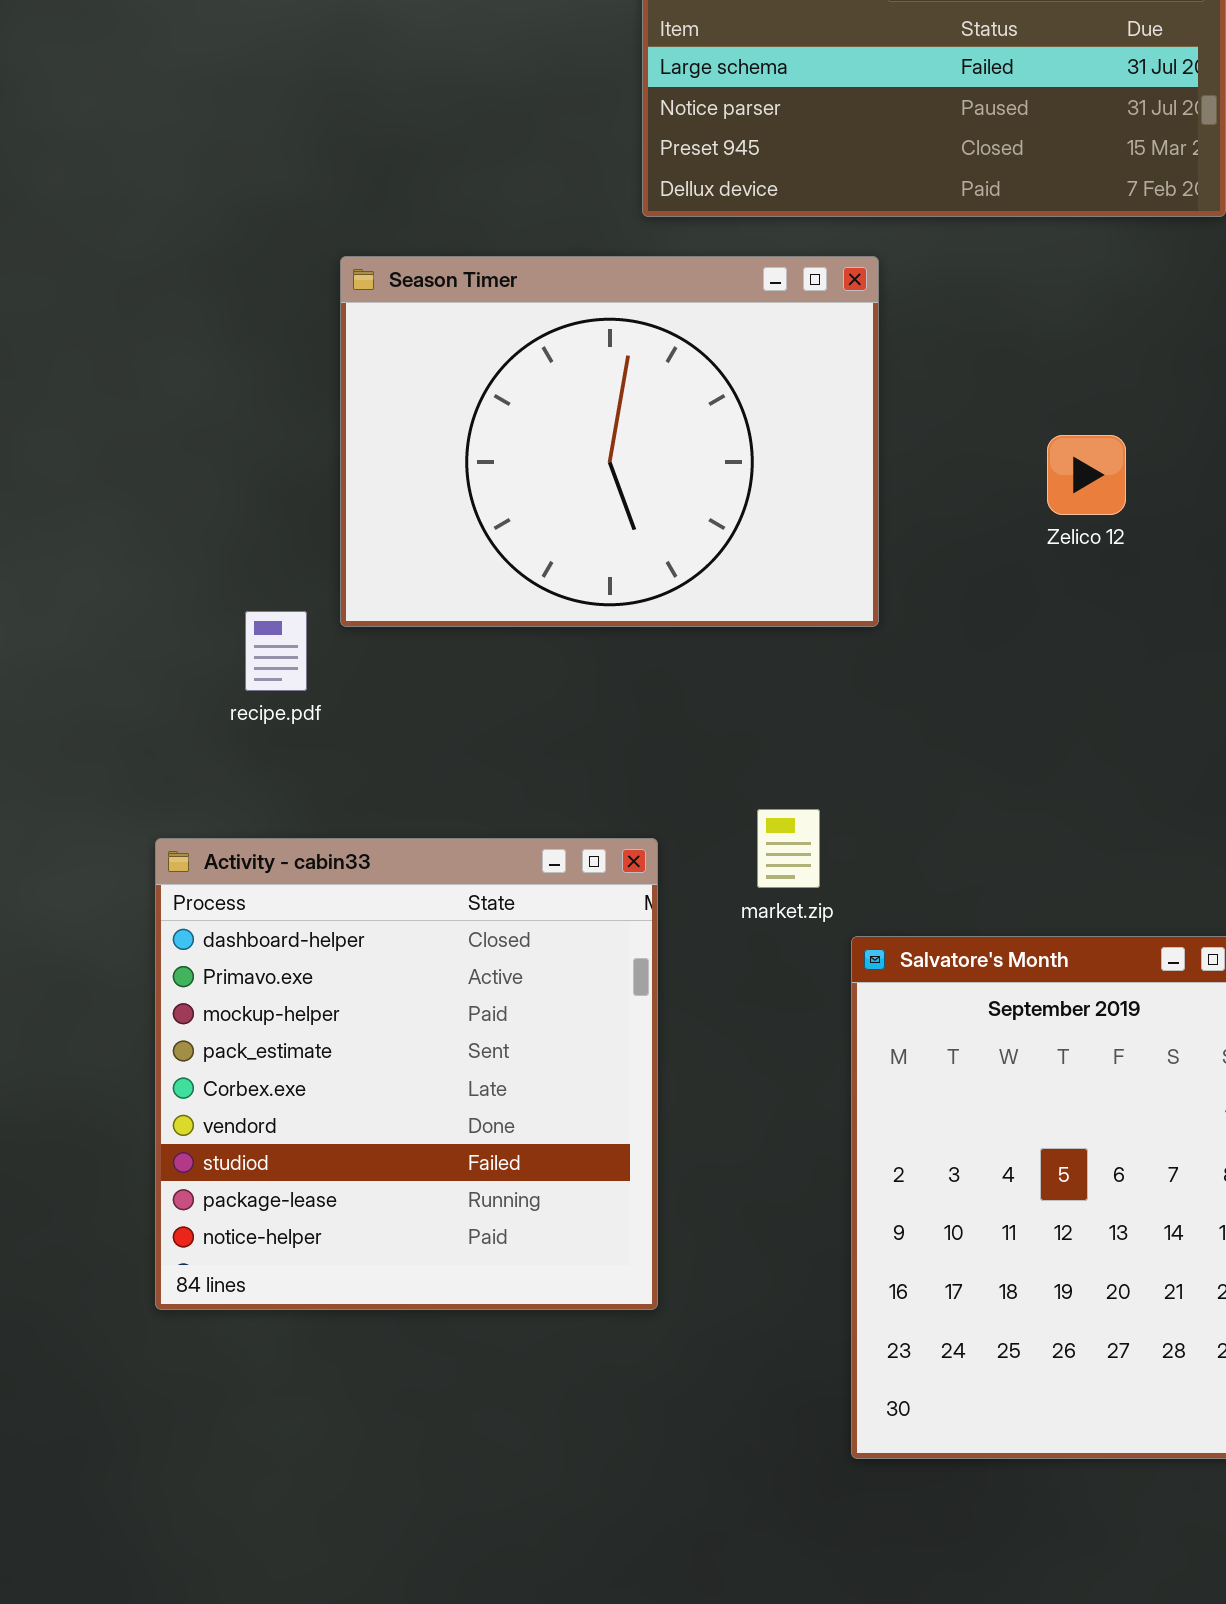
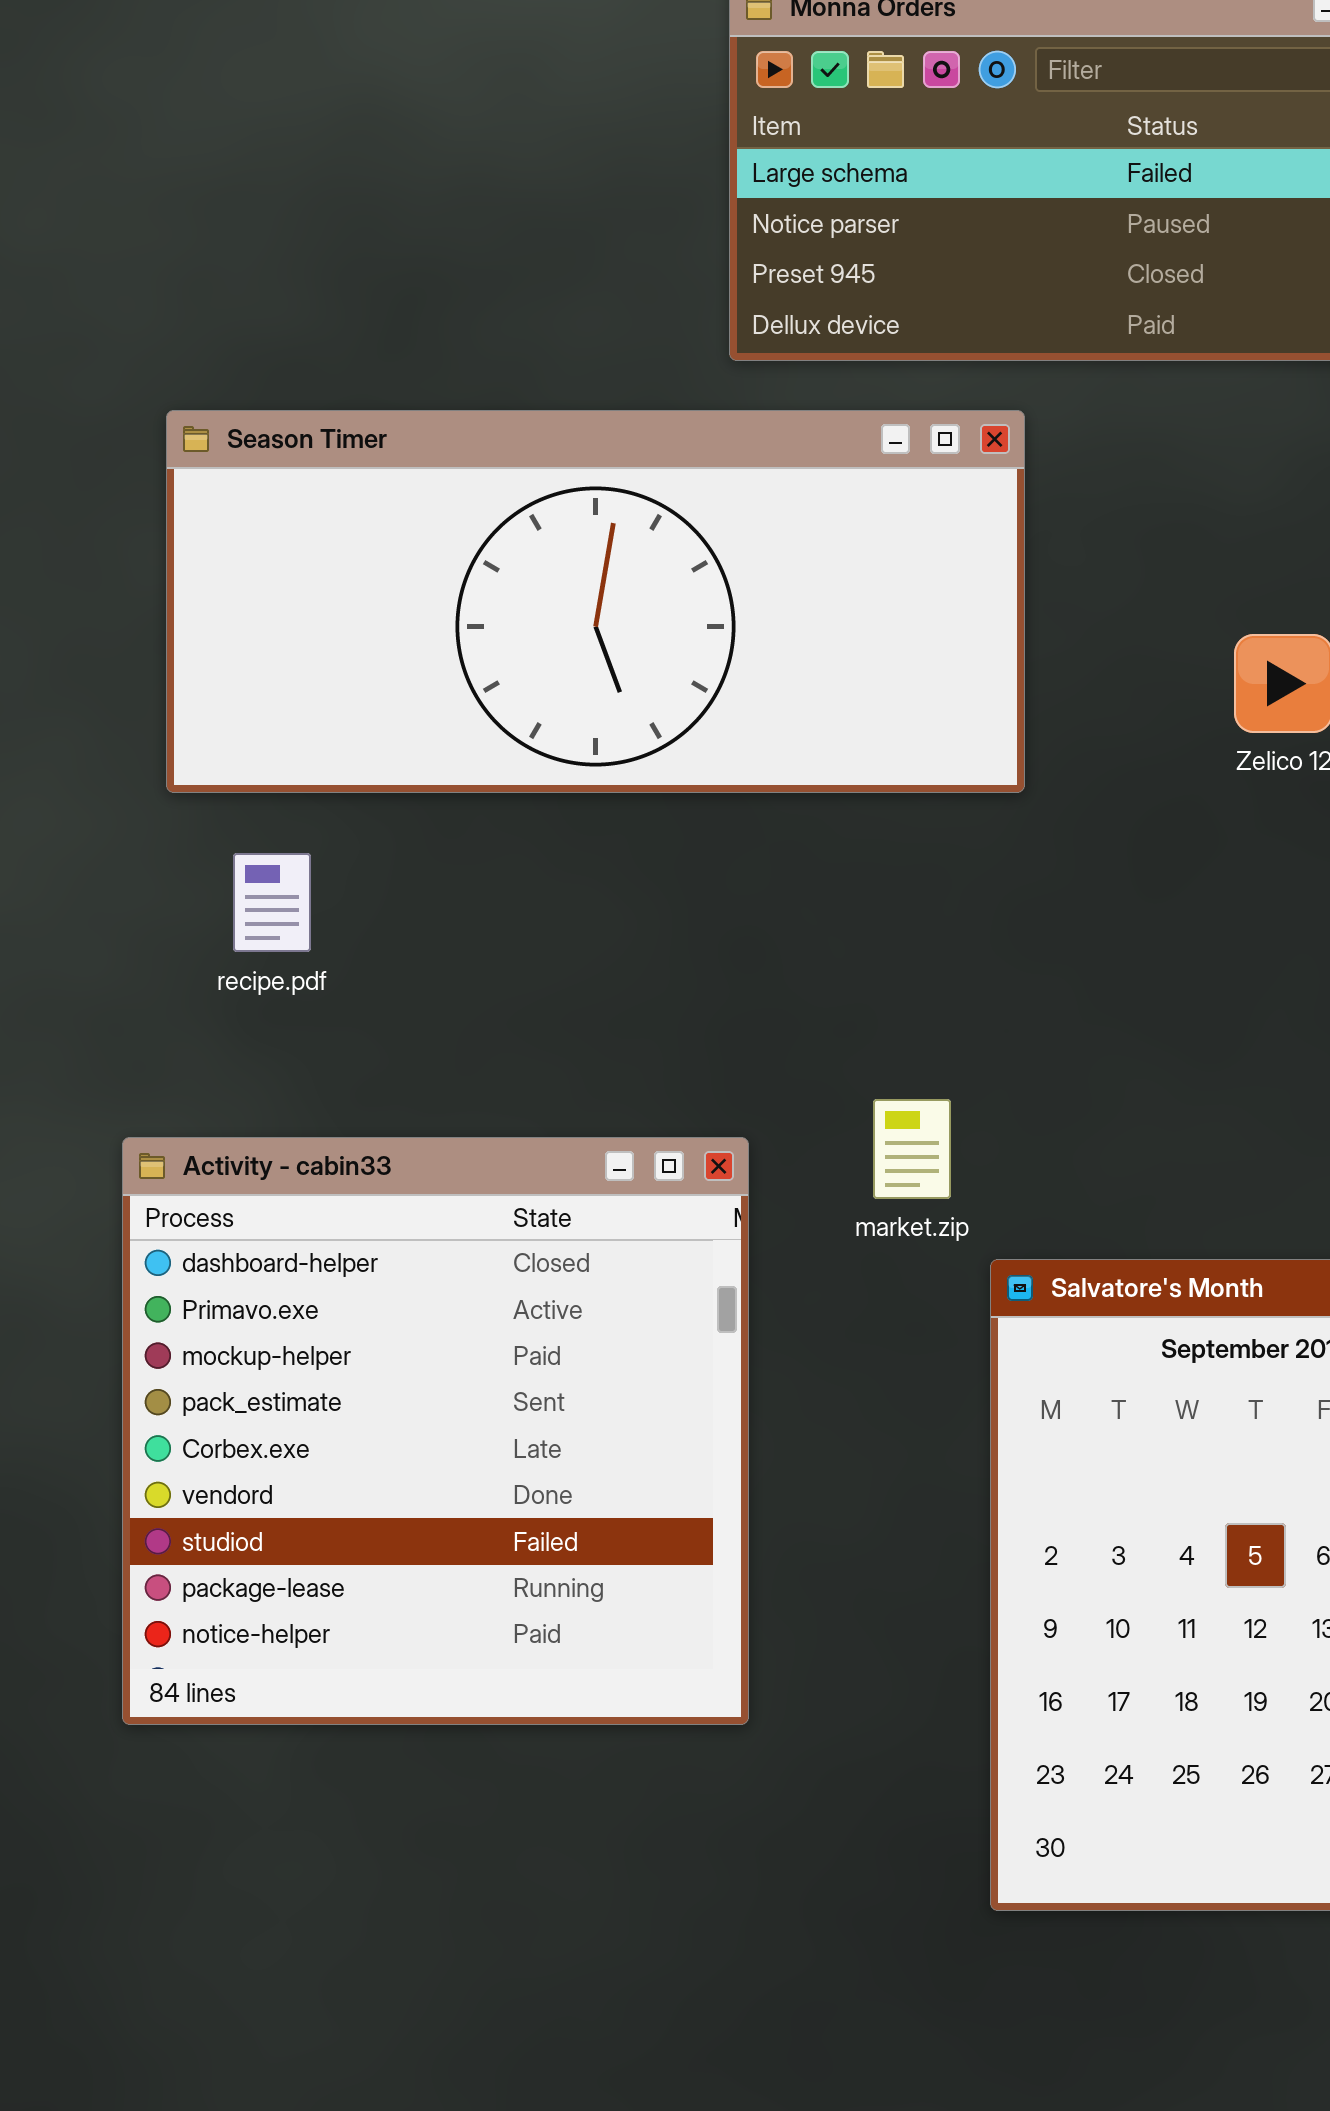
Season Timer: [340,256,879,627] -> [166,410,1025,793], resized

